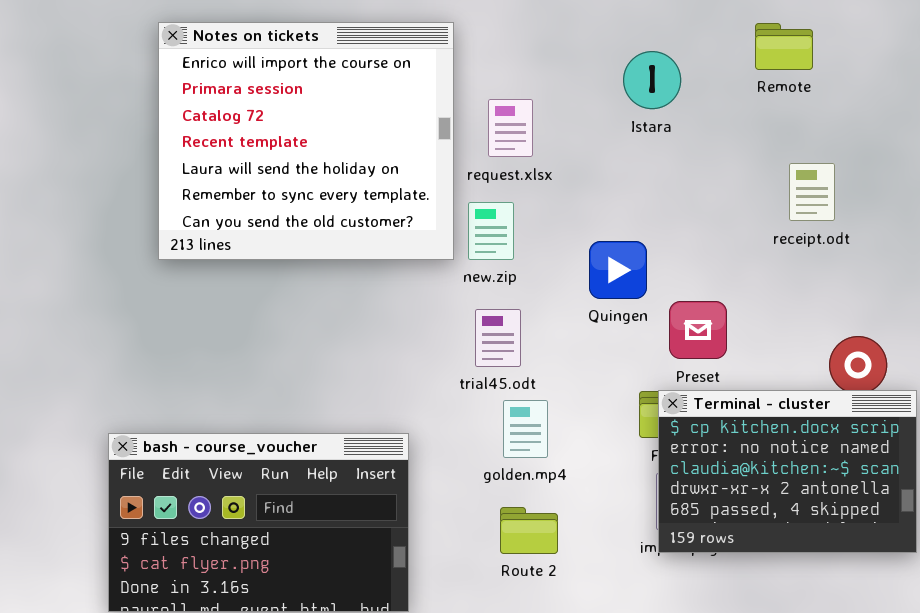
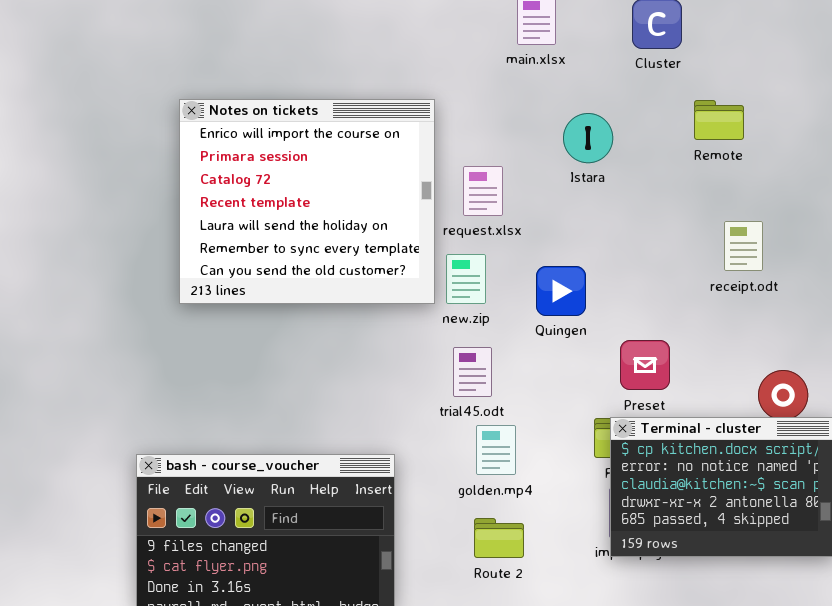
Istara: [623,51,681,109] -> [563,113,613,163], moved
Quingen: [589,241,647,299] -> [536,266,586,316], moved

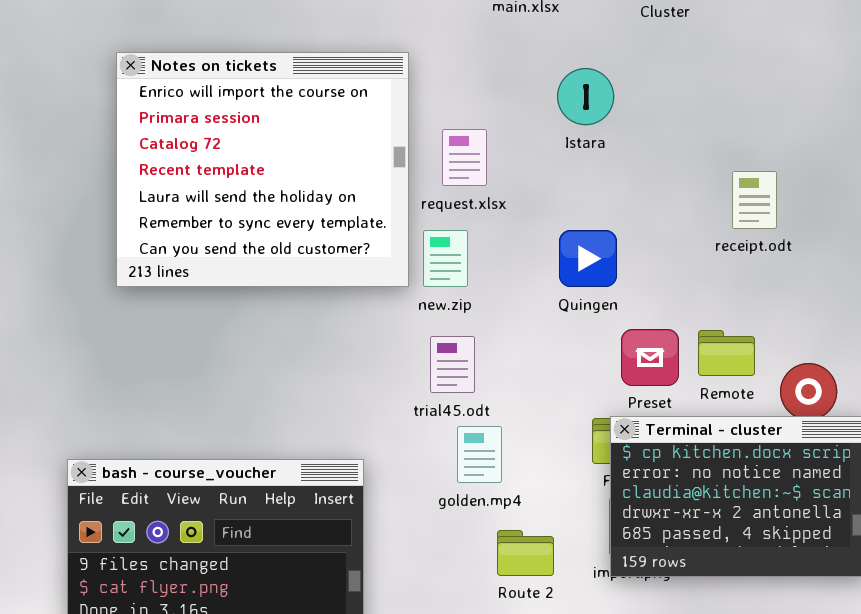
Remote: [694,100,744,140] -> [698,330,755,376], moved
receipt.odt: [724,221,763,271] -> [732,171,777,229], moved
Quingen: [536,266,586,316] -> [559,230,617,287], moved
Route 2: [474,518,524,558] -> [497,530,554,576], moved

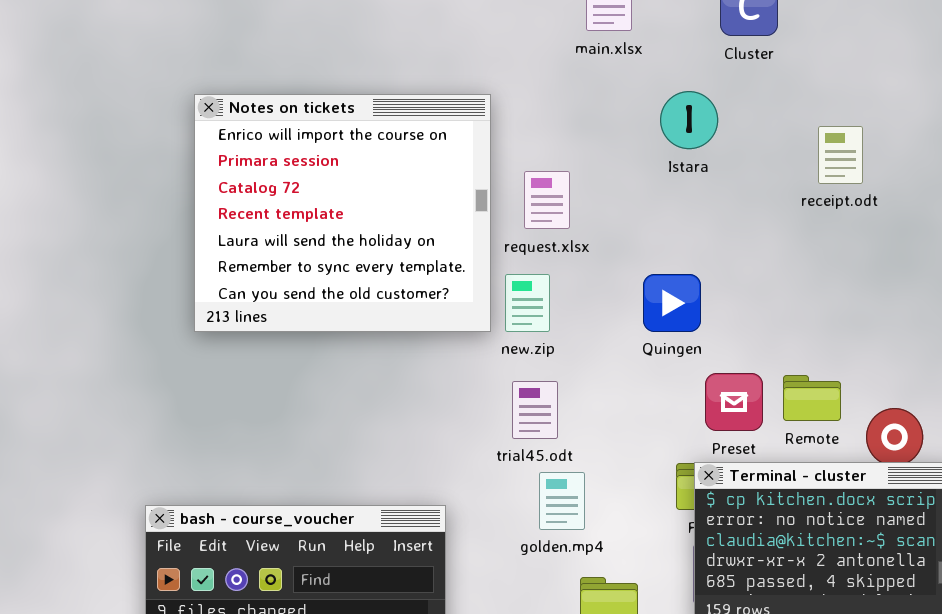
Istara: [557,68,614,125] -> [660,91,718,149], moved
receipt.odt: [732,171,777,229] -> [818,126,863,184], moved

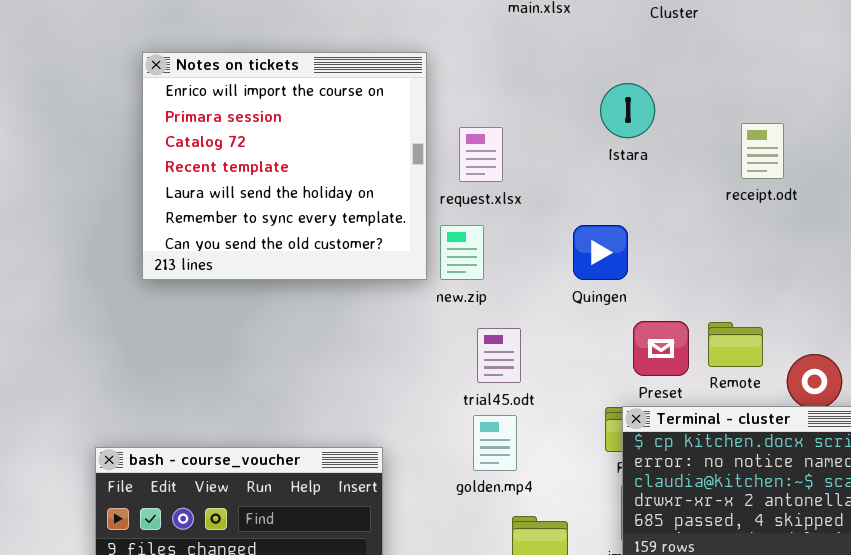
Istara: [660,91,718,149] -> [600,83,655,138], moved
receipt.odt: [818,126,863,184] -> [741,123,784,179], moved
trial45.odt: [512,381,558,439] -> [477,328,521,383], moved

